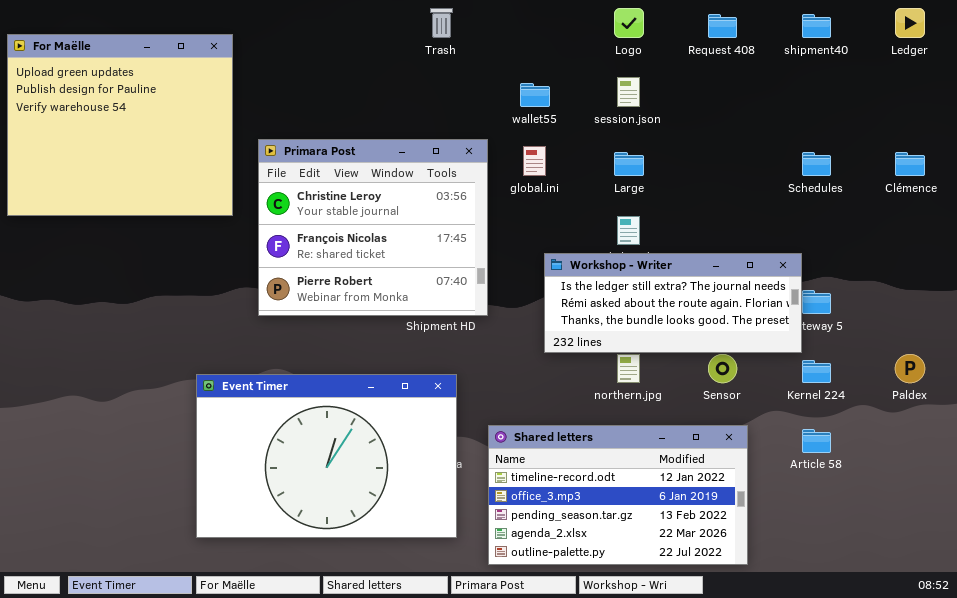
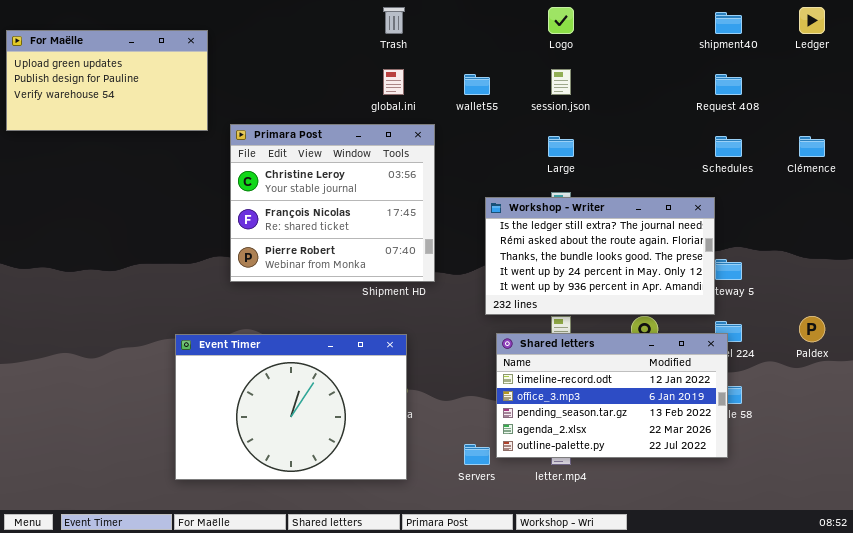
Request 408: [708,14,737,38] -> [715,74,742,95], moved
For Maëlle: [7,34,233,216] -> [6,30,208,131], resized
global.ini: [523,146,546,176] -> [383,69,404,95], moved
Workshop - Writer: [544,253,802,353] -> [485,197,715,315], resized
Shared letters: [488,425,748,565] -> [496,333,728,458], moved

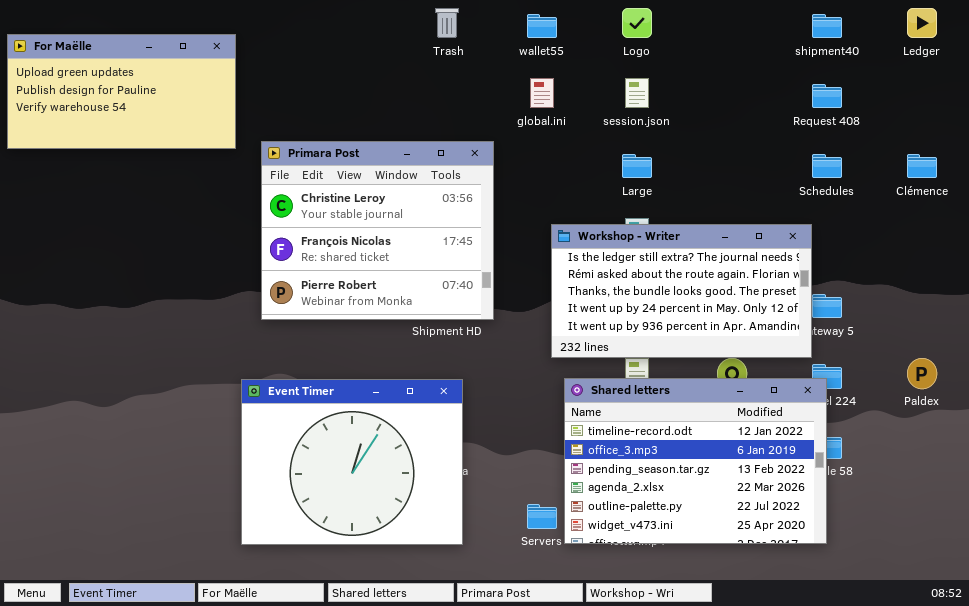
global.ini: [383,69,404,95] -> [530,78,554,108], moved
wallet55: [464,74,490,95] -> [527,14,557,38], moved
Shared letters: [496,333,728,458] -> [564,378,827,544], resized
Event Timer: [175,334,407,480] -> [241,379,463,545], resized

